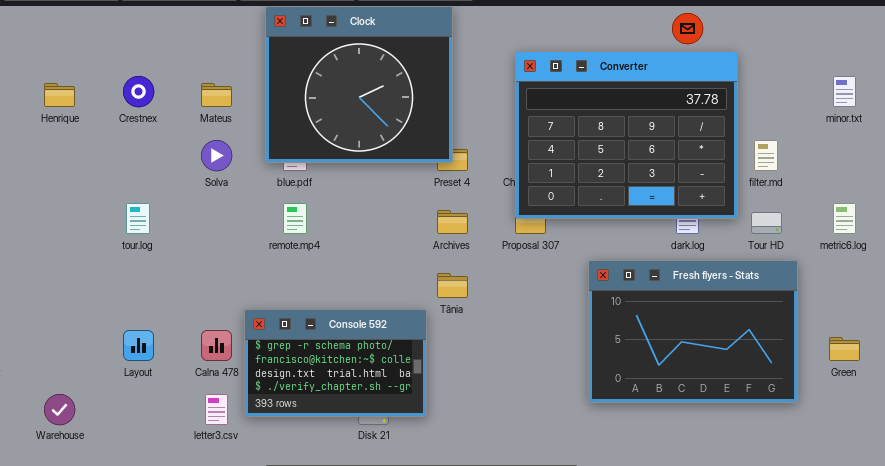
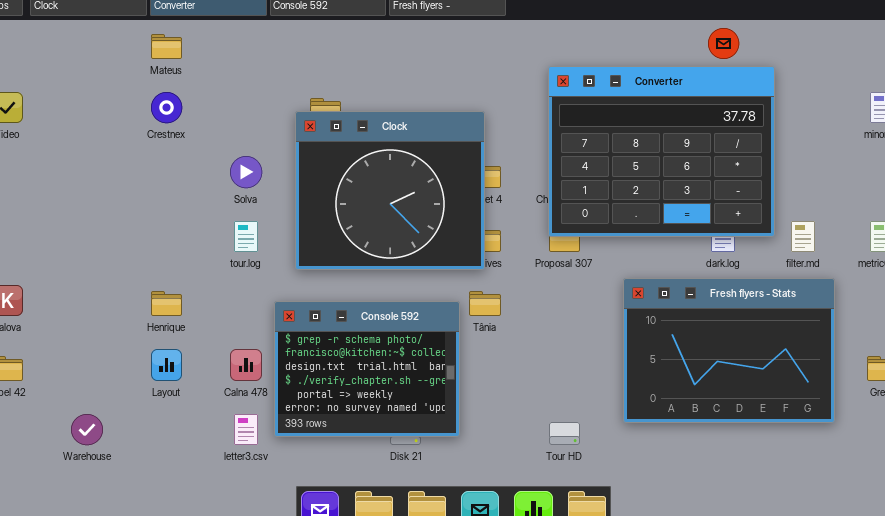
Clock: [265,6,453,163] -> [295,111,485,270], moved
Henrique: [44,83,75,107] -> [151,291,182,316], moved
Mateus: [201,83,232,107] -> [151,34,182,59], moved
filter.md: [754,140,778,171] -> [791,221,815,252], moved
tour.log: [126,203,150,234] -> [234,221,258,252], moved
Tour HD: [751,212,782,234] -> [549,422,580,445], moved
Console 592: [244,309,427,417] -> [274,301,460,437], resized

